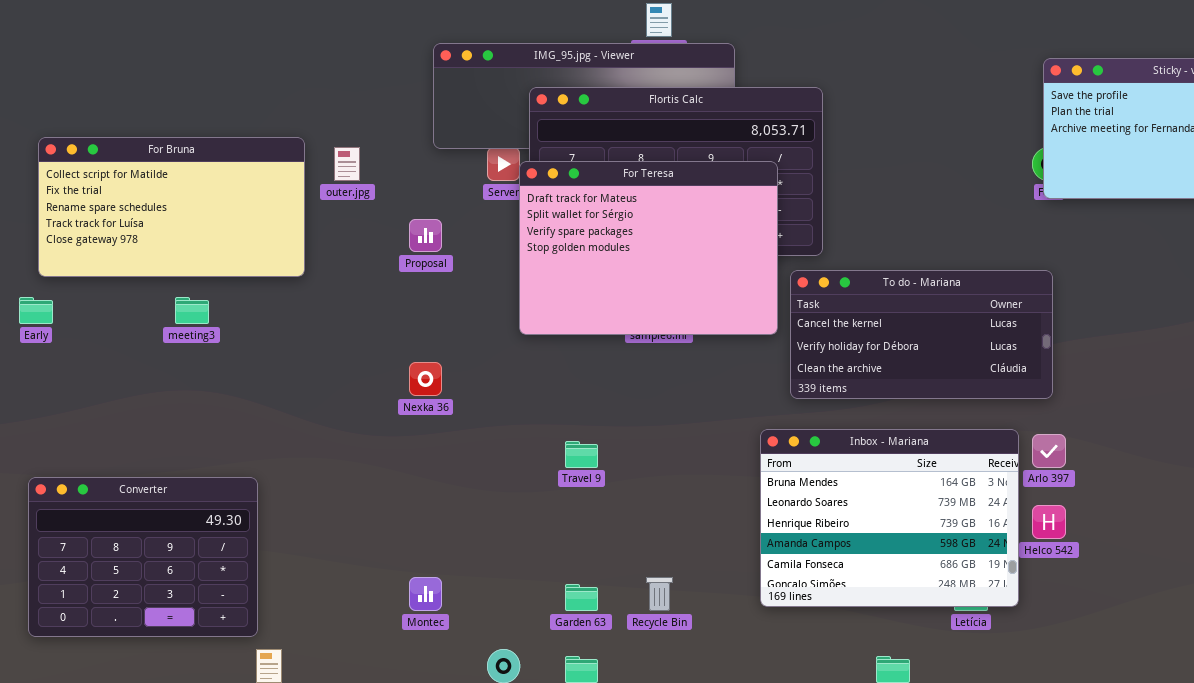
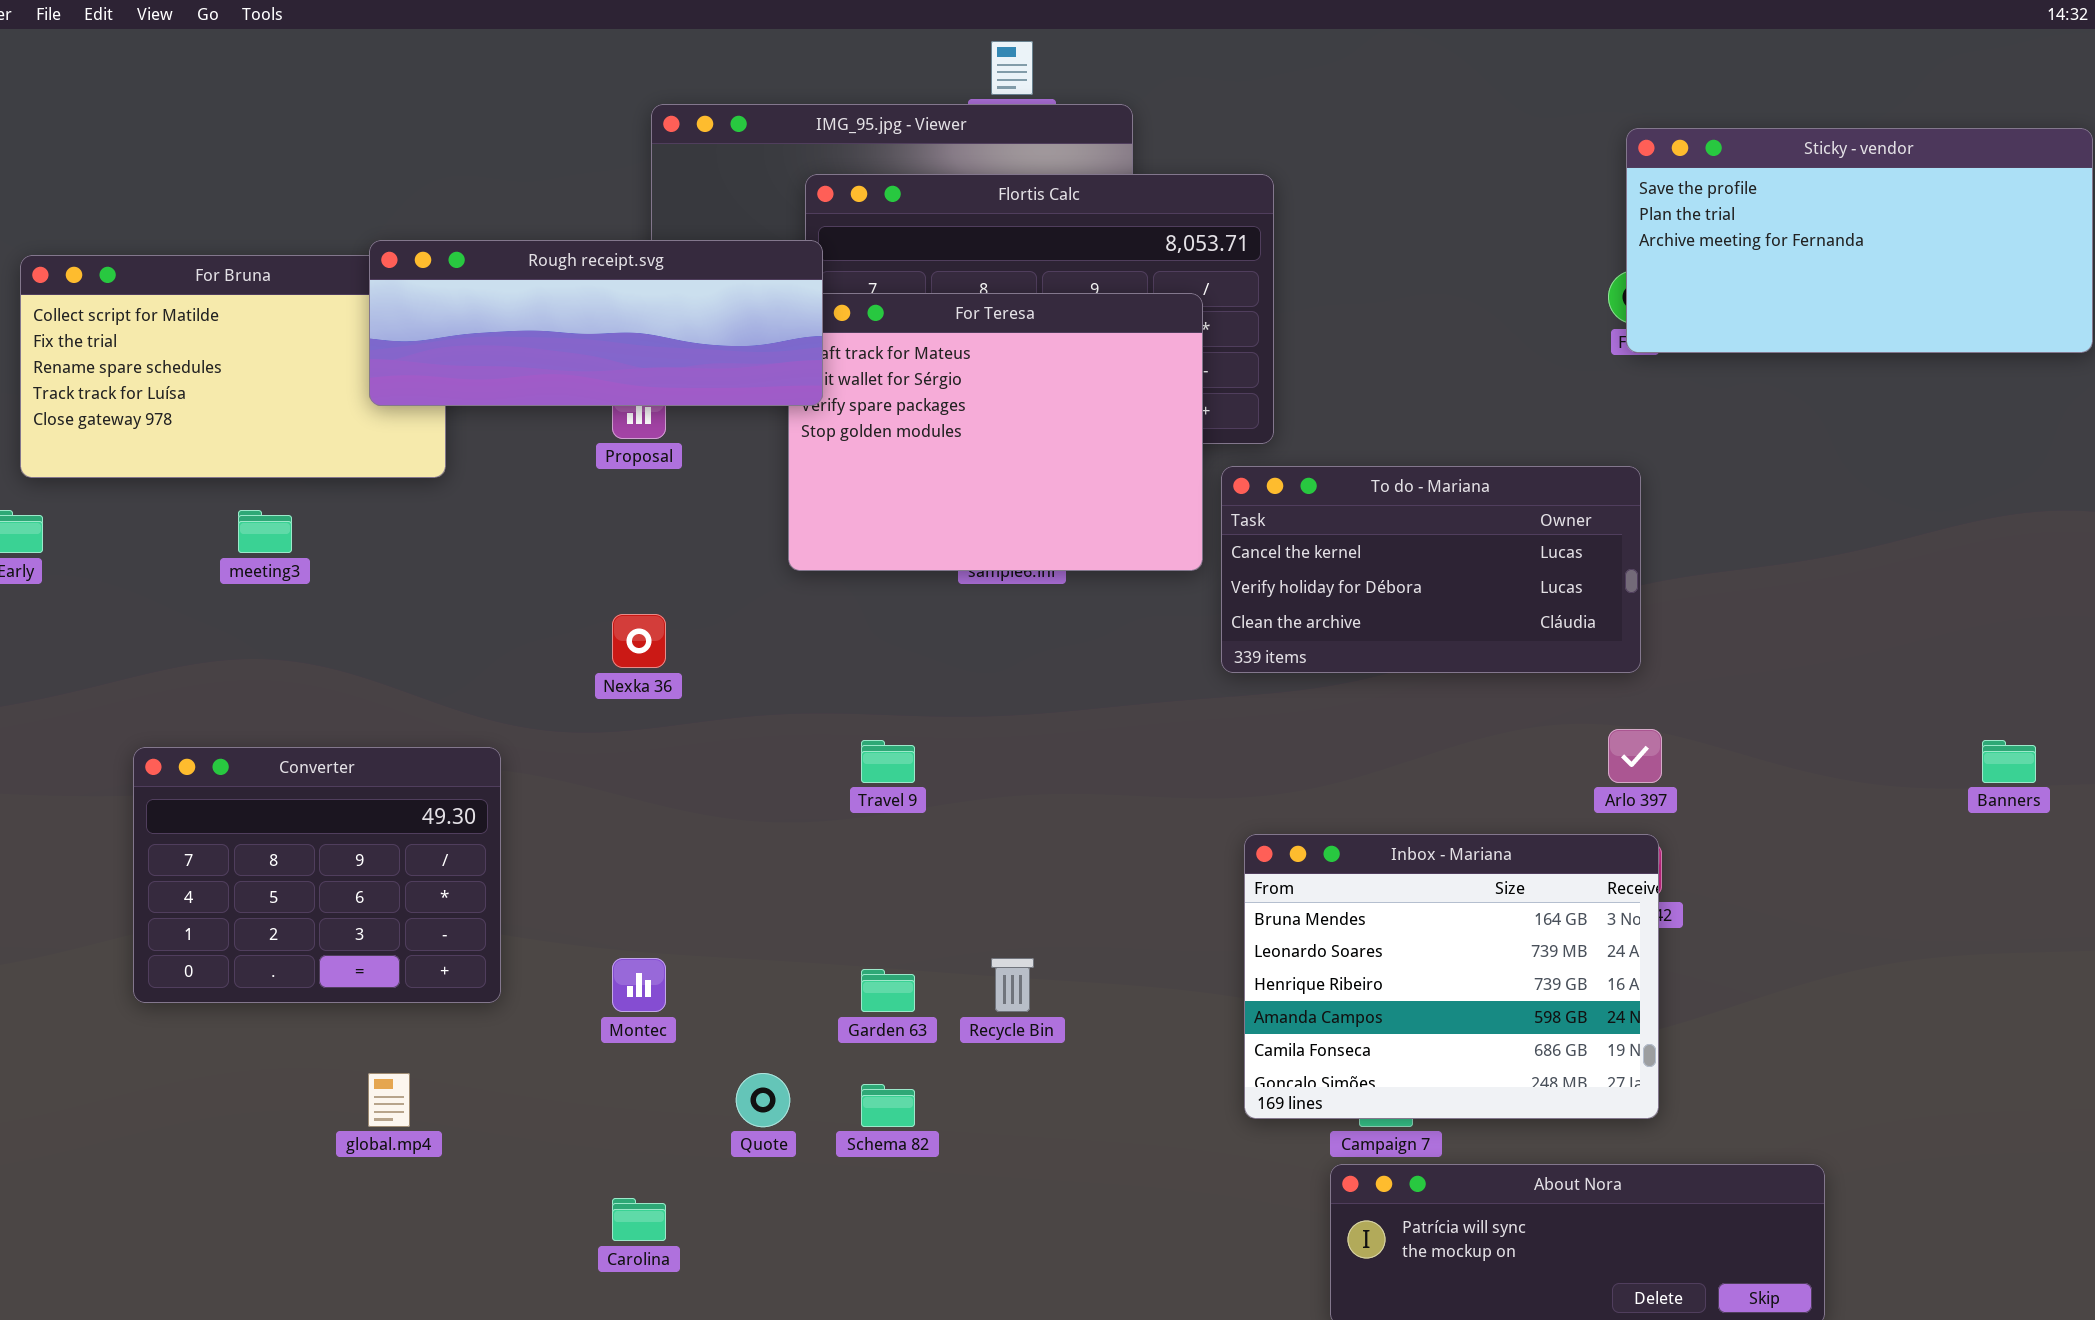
Rough receipt.svg: none -> [369,240,823,406], opened
Inbox - Mariana: [760,429,1019,607] -> [1244,834,1659,1119], moved
Converter: [28,477,258,637] -> [133,747,501,1003], moved

